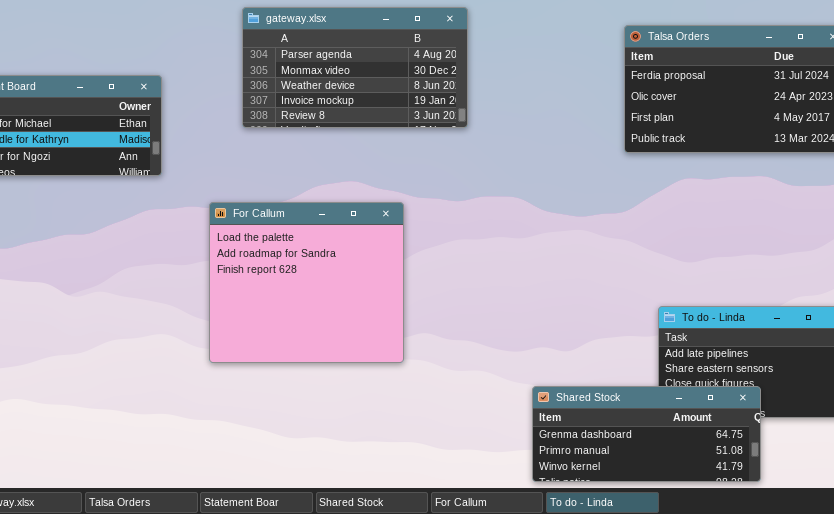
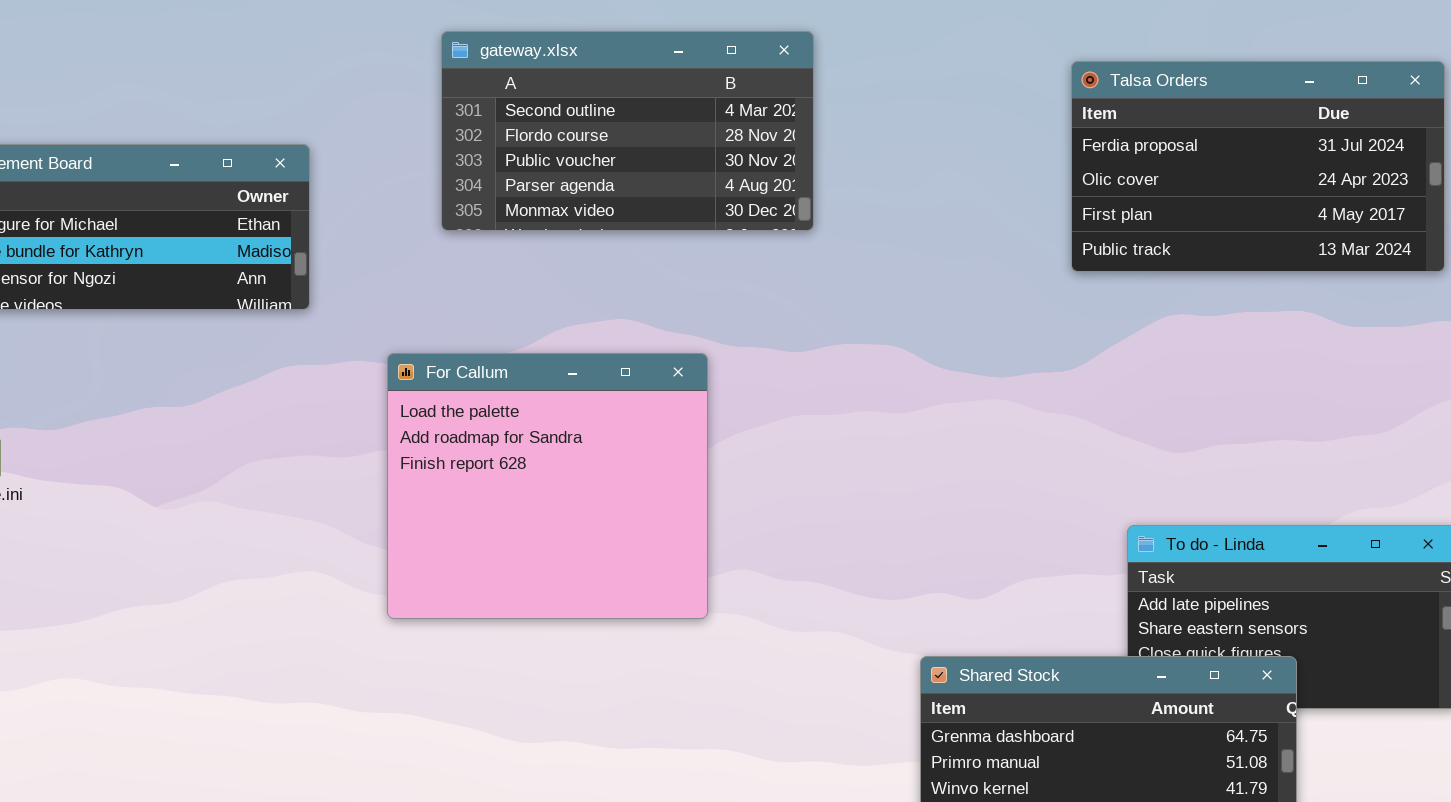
gateway.xlsx: [242,7,468,128] -> [441,31,814,231], scrolled up 3 rows

